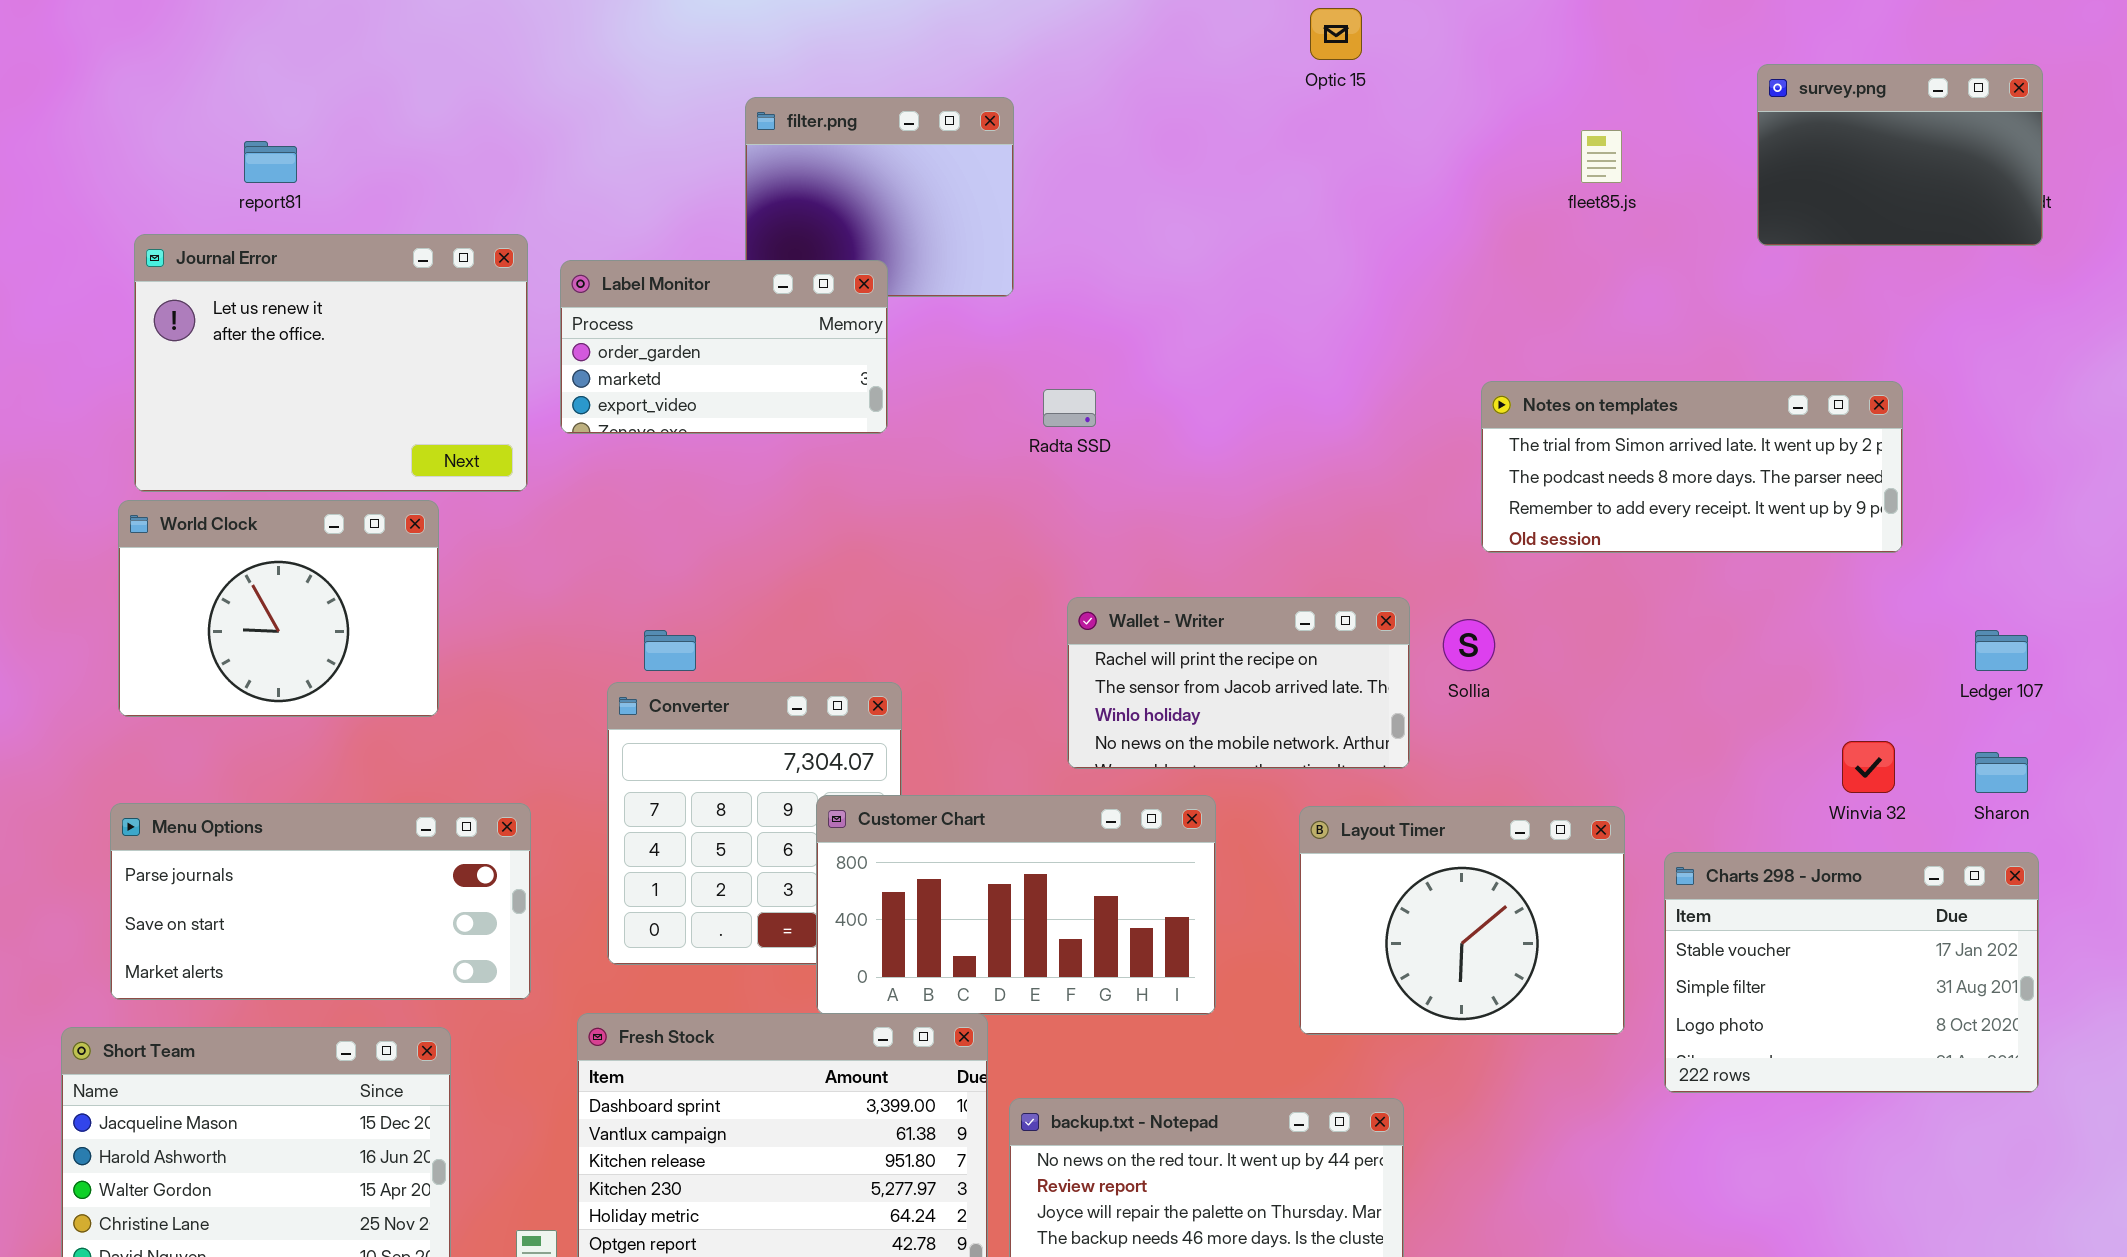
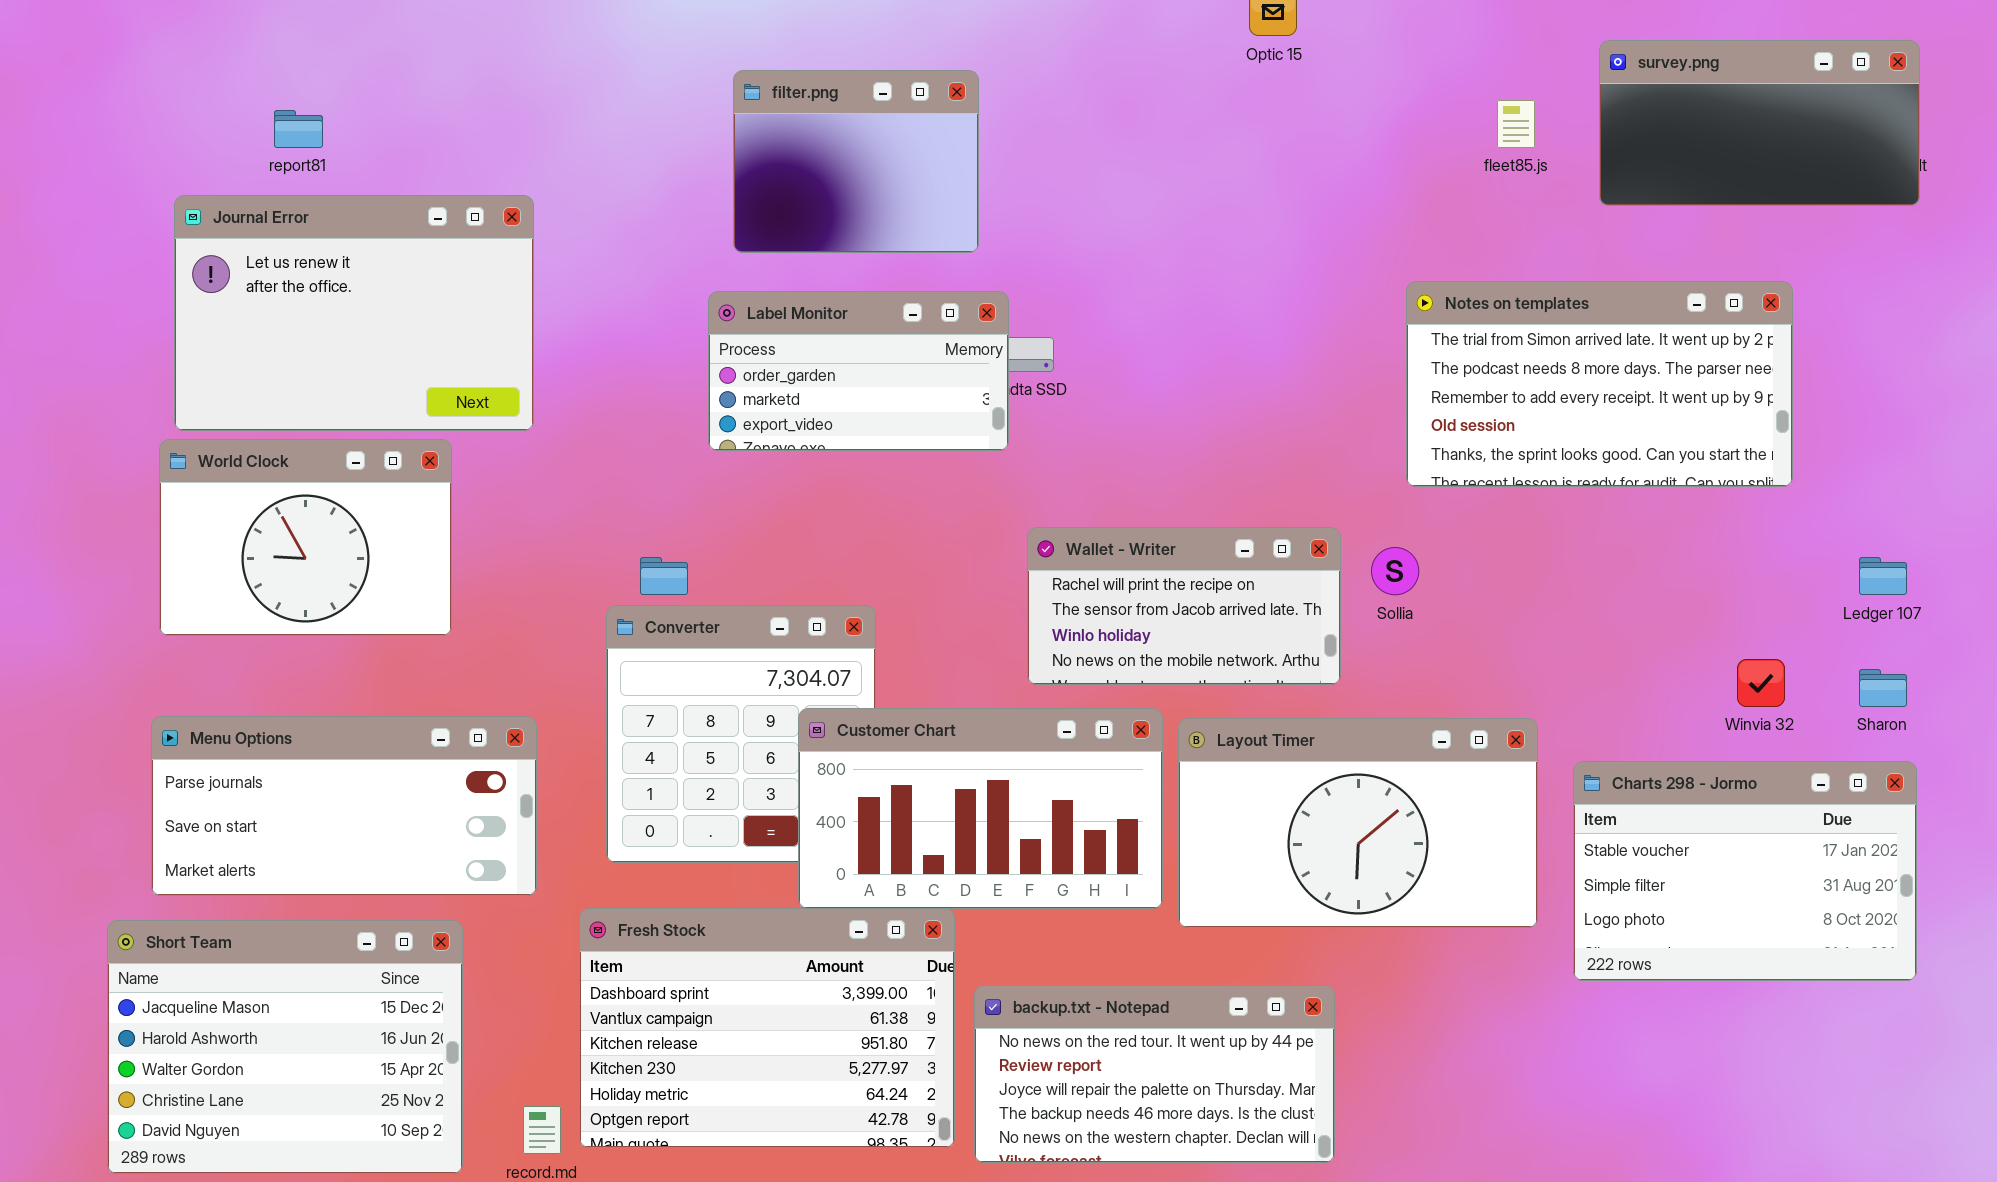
survey.png: [1757,64,2043,246] -> [1599,40,1920,206], resized
Label Monitor: [560,260,888,434] -> [708,291,1009,451], moved
Notes on templates: [1481,381,1903,553] -> [1406,281,1793,487], resized
Layout Timer: [1299,806,1625,1035] -> [1178,718,1538,928], resized

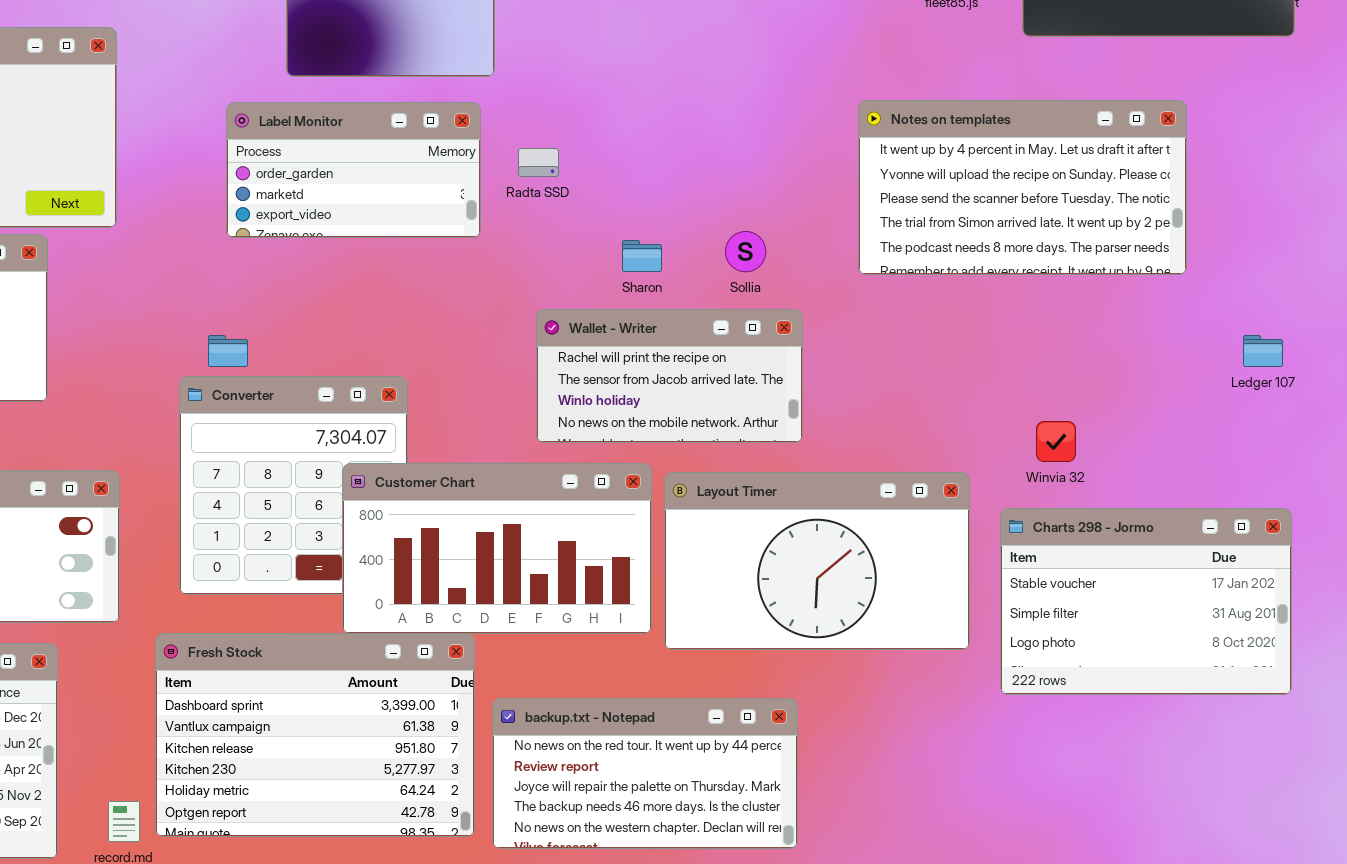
Notes on templates: [1406,281,1793,487] -> [858,100,1187,275], scrolled up 3 rows
Label Monitor: [708,291,1009,451] -> [226,102,481,238], moved
Sollia: [1371,547,1419,595] -> [725,231,766,272], moved
Winvia 32: [1737,659,1785,707] -> [1036,421,1076,462], moved
Sharon: [1859,669,1907,707] -> [622,240,662,272], moved

